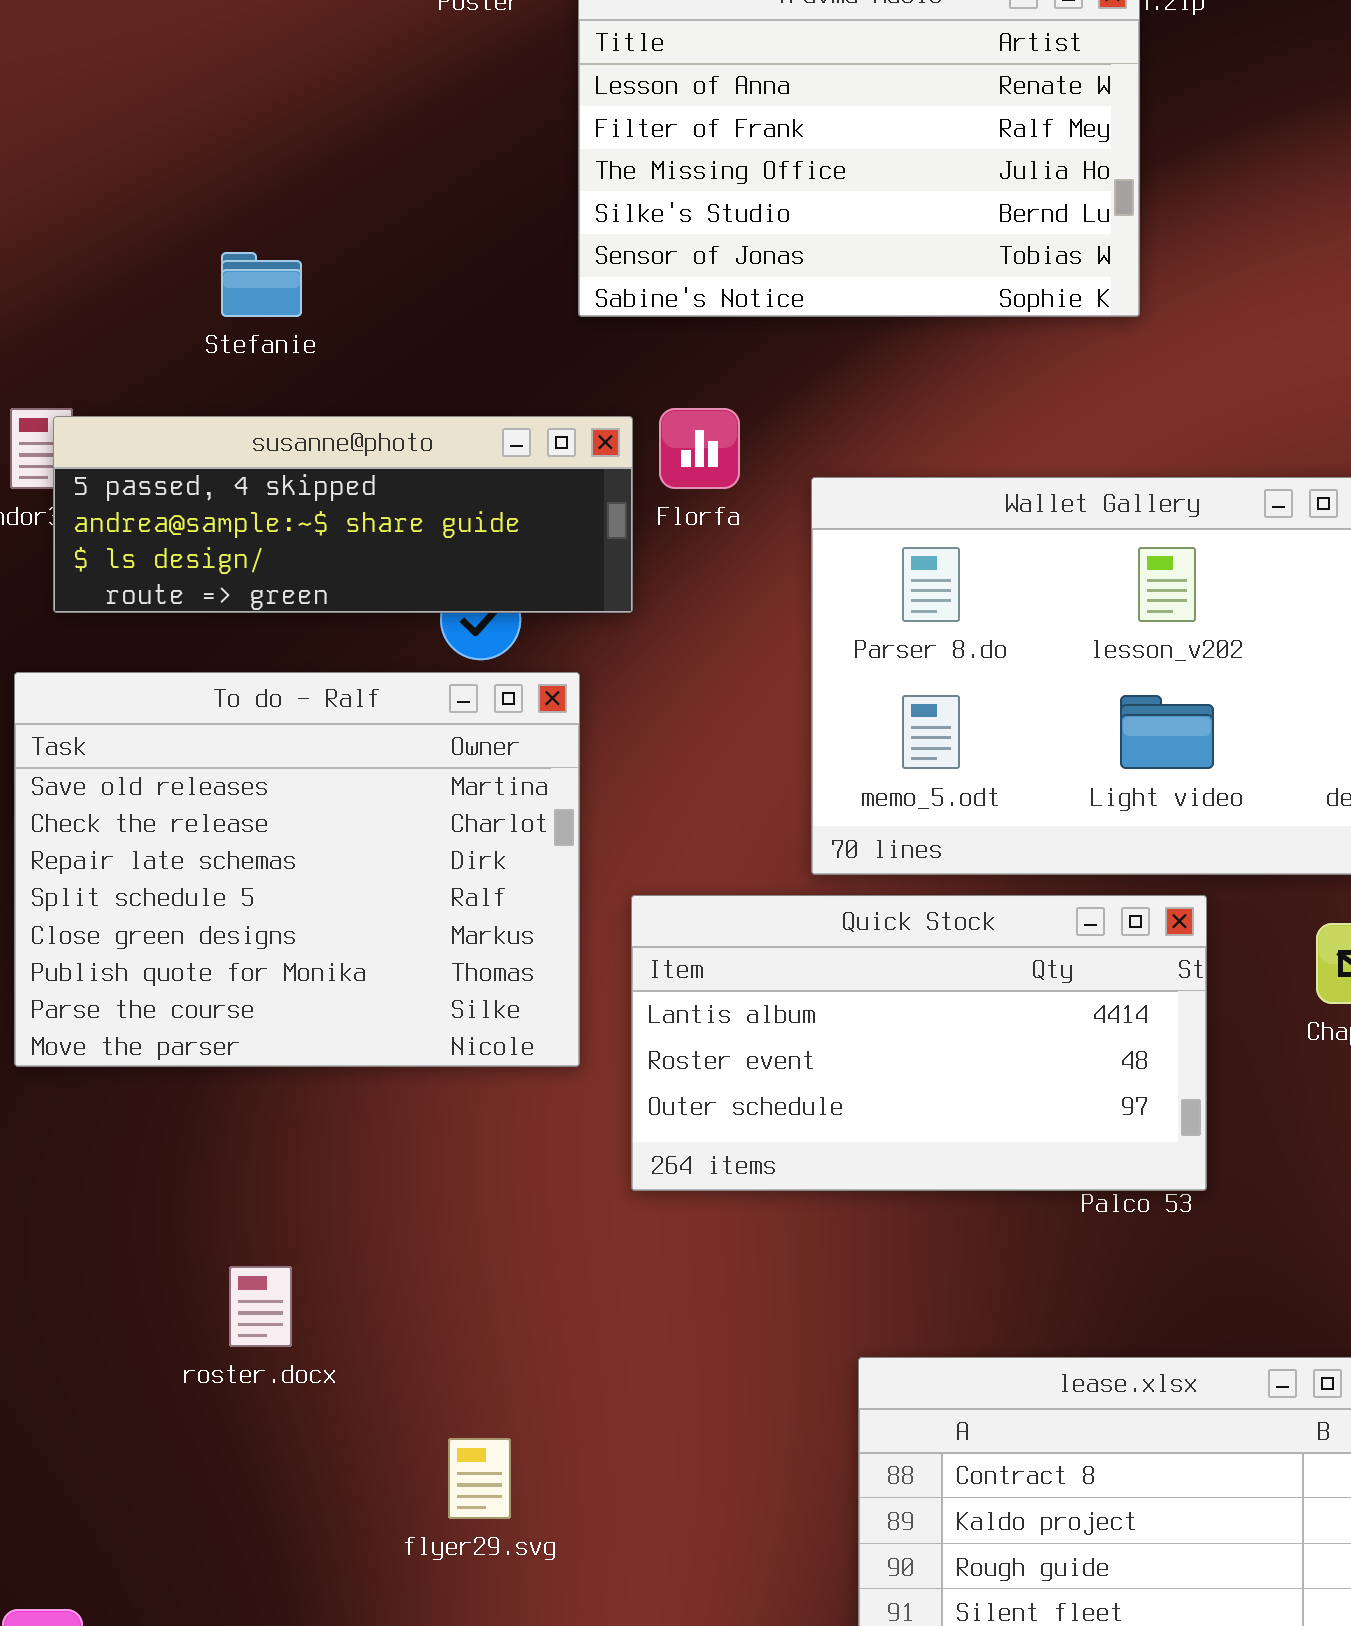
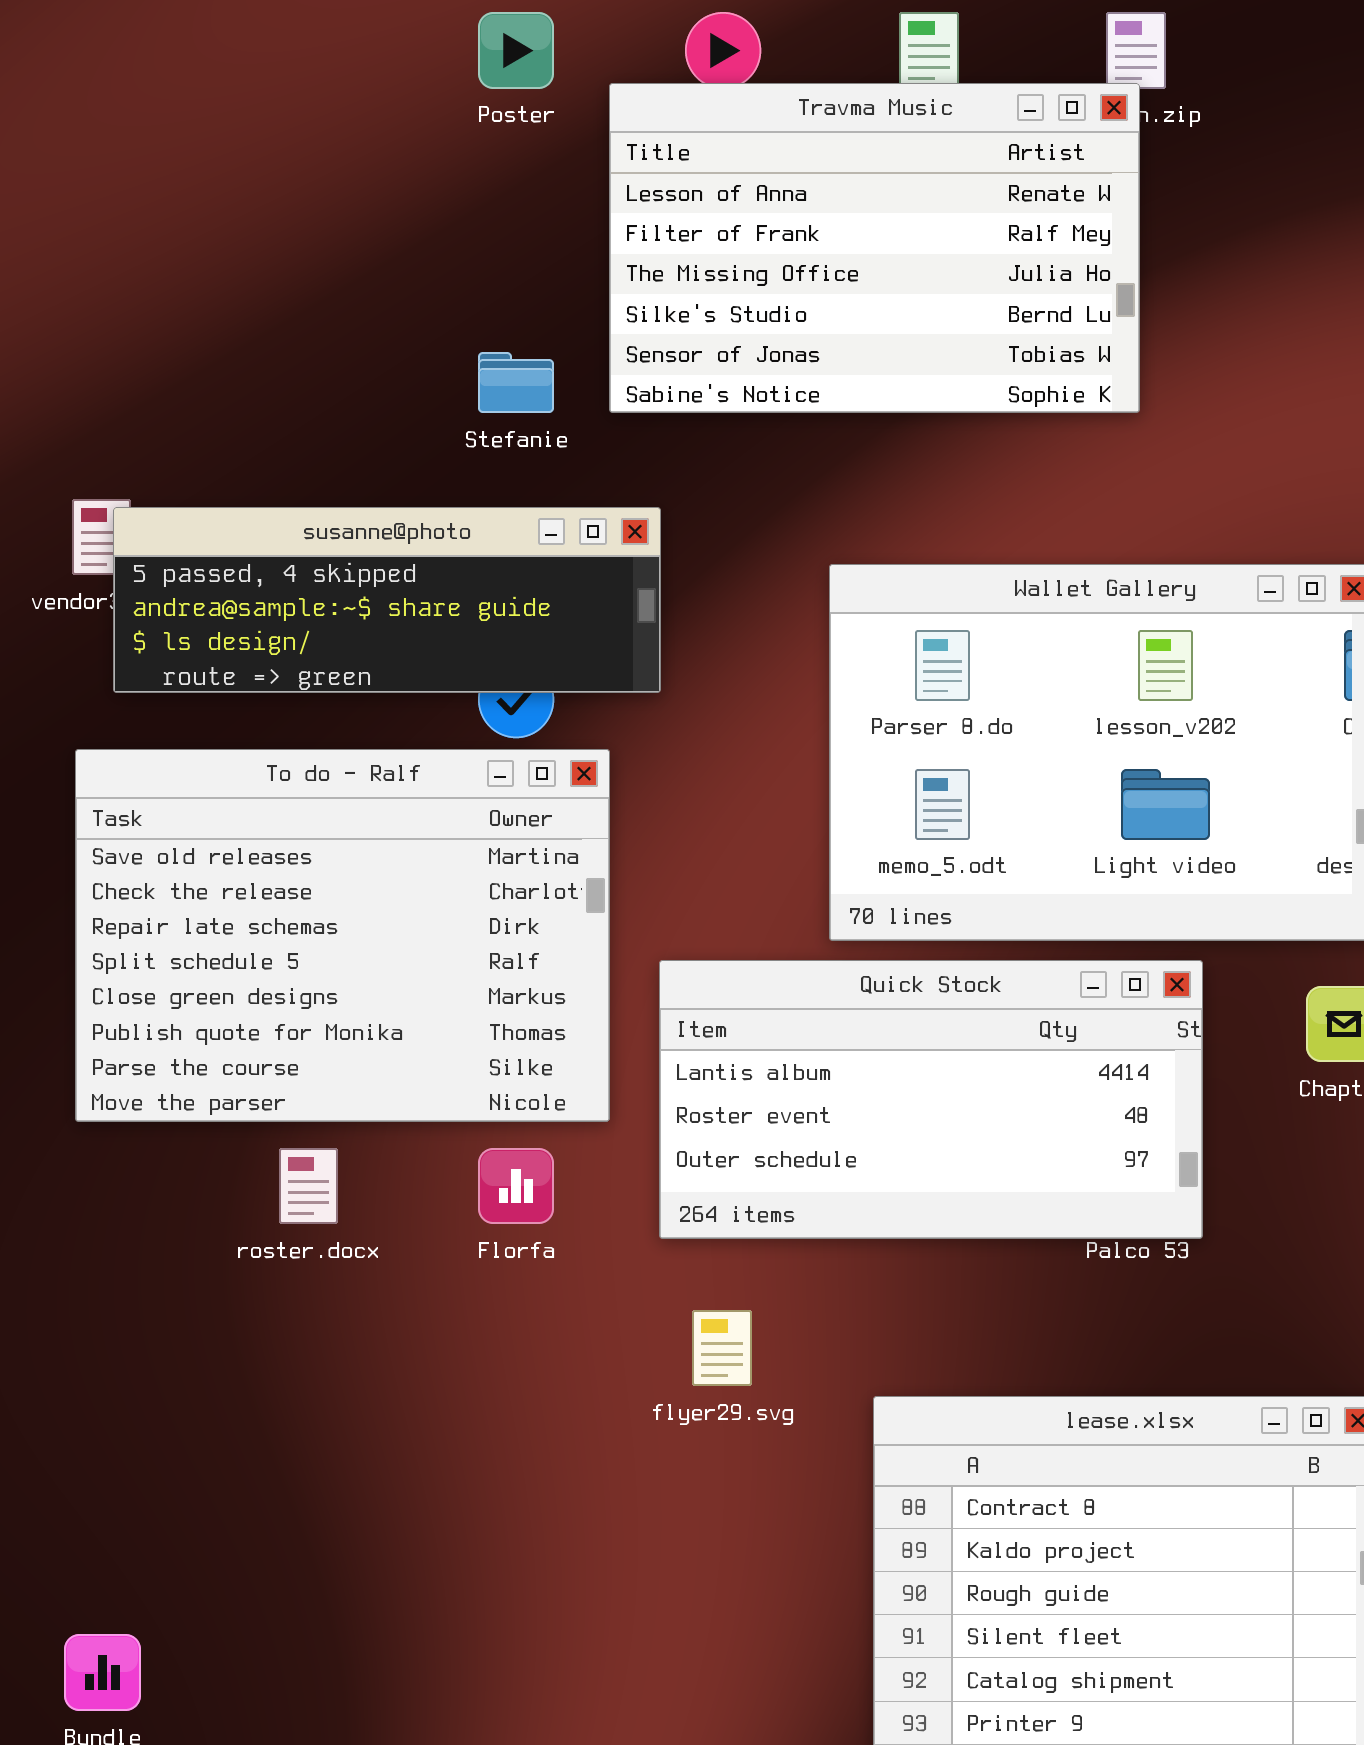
Stefanie: [221,252,302,317] -> [478,352,554,413], moved
Florfa: [659,408,740,489] -> [478,1148,554,1224], moved
roster.docx: [229,1266,292,1347] -> [279,1148,338,1224], moved
flyer29.svg: [448,1438,511,1519] -> [692,1310,752,1386], moved

